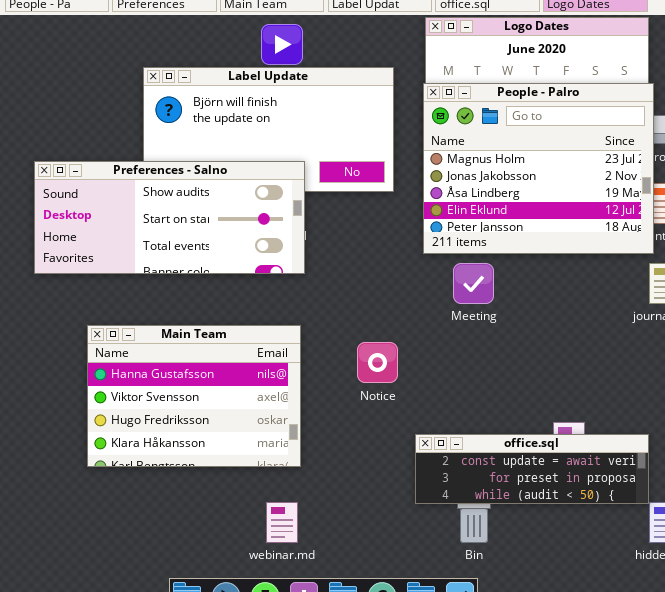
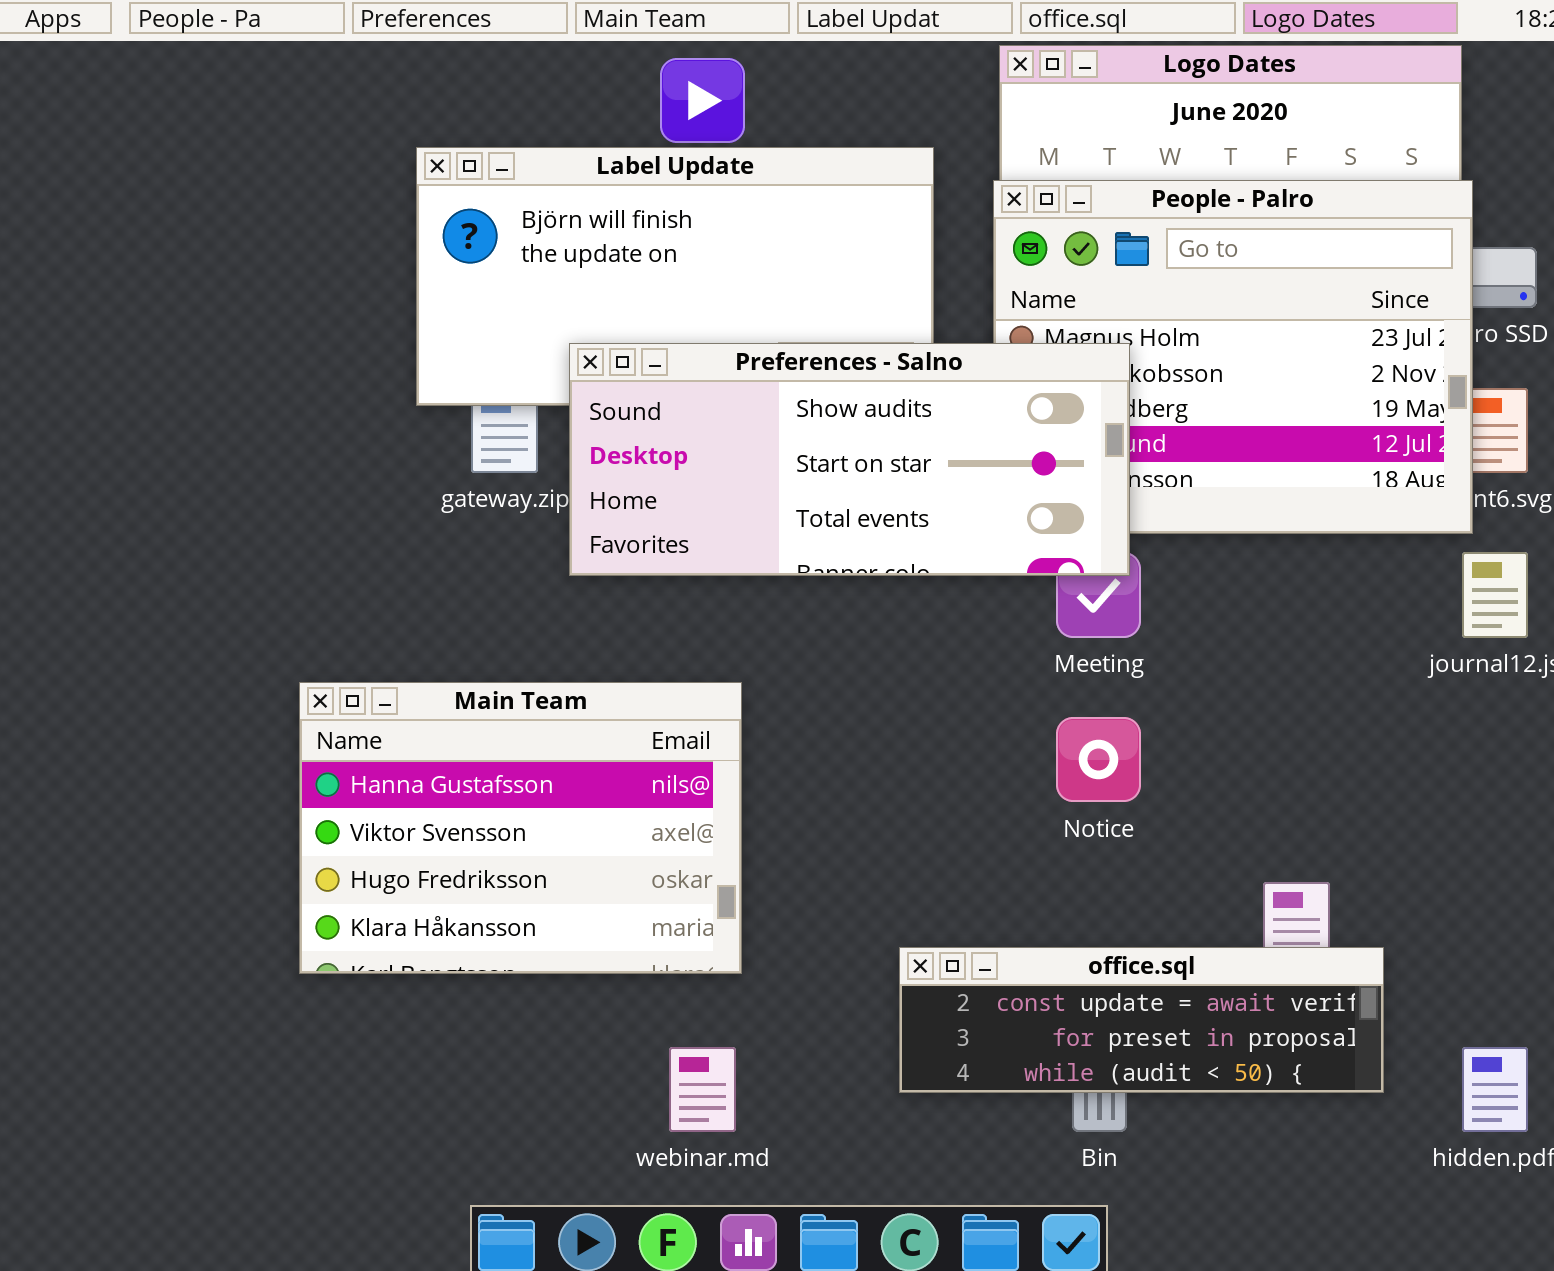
Preferences - Salno: [34,161,305,274] -> [569,343,1130,576], moved
Notice: [357,342,398,383] -> [1056,717,1141,802], moved
office.sql: [415,434,649,504] -> [899,947,1384,1093], moved

